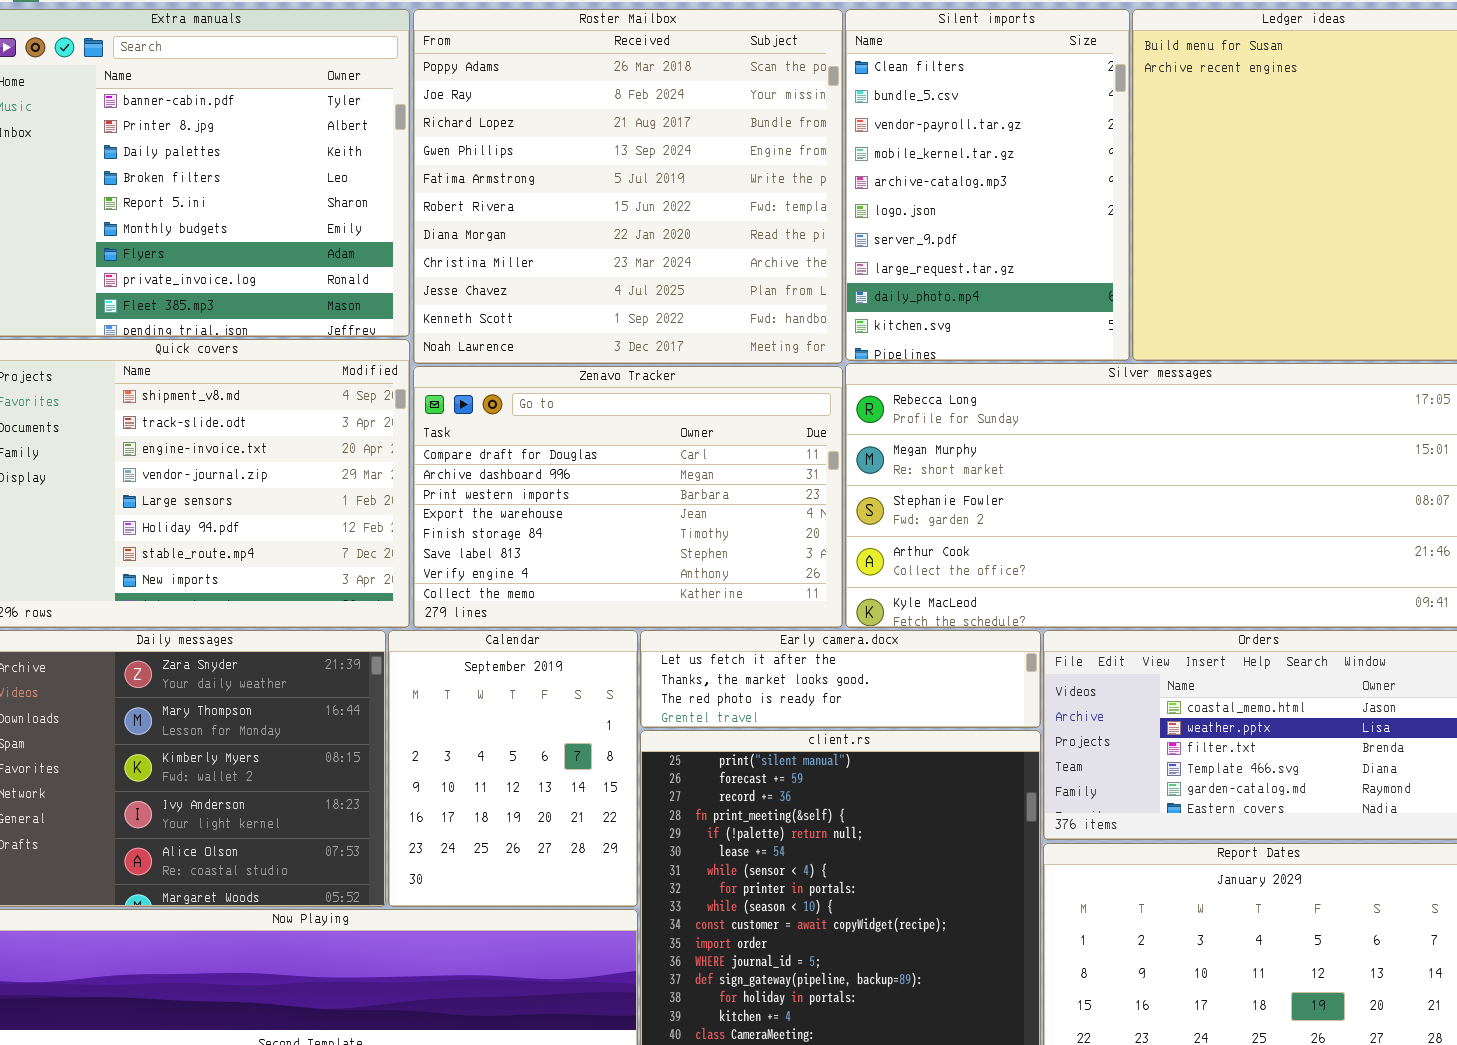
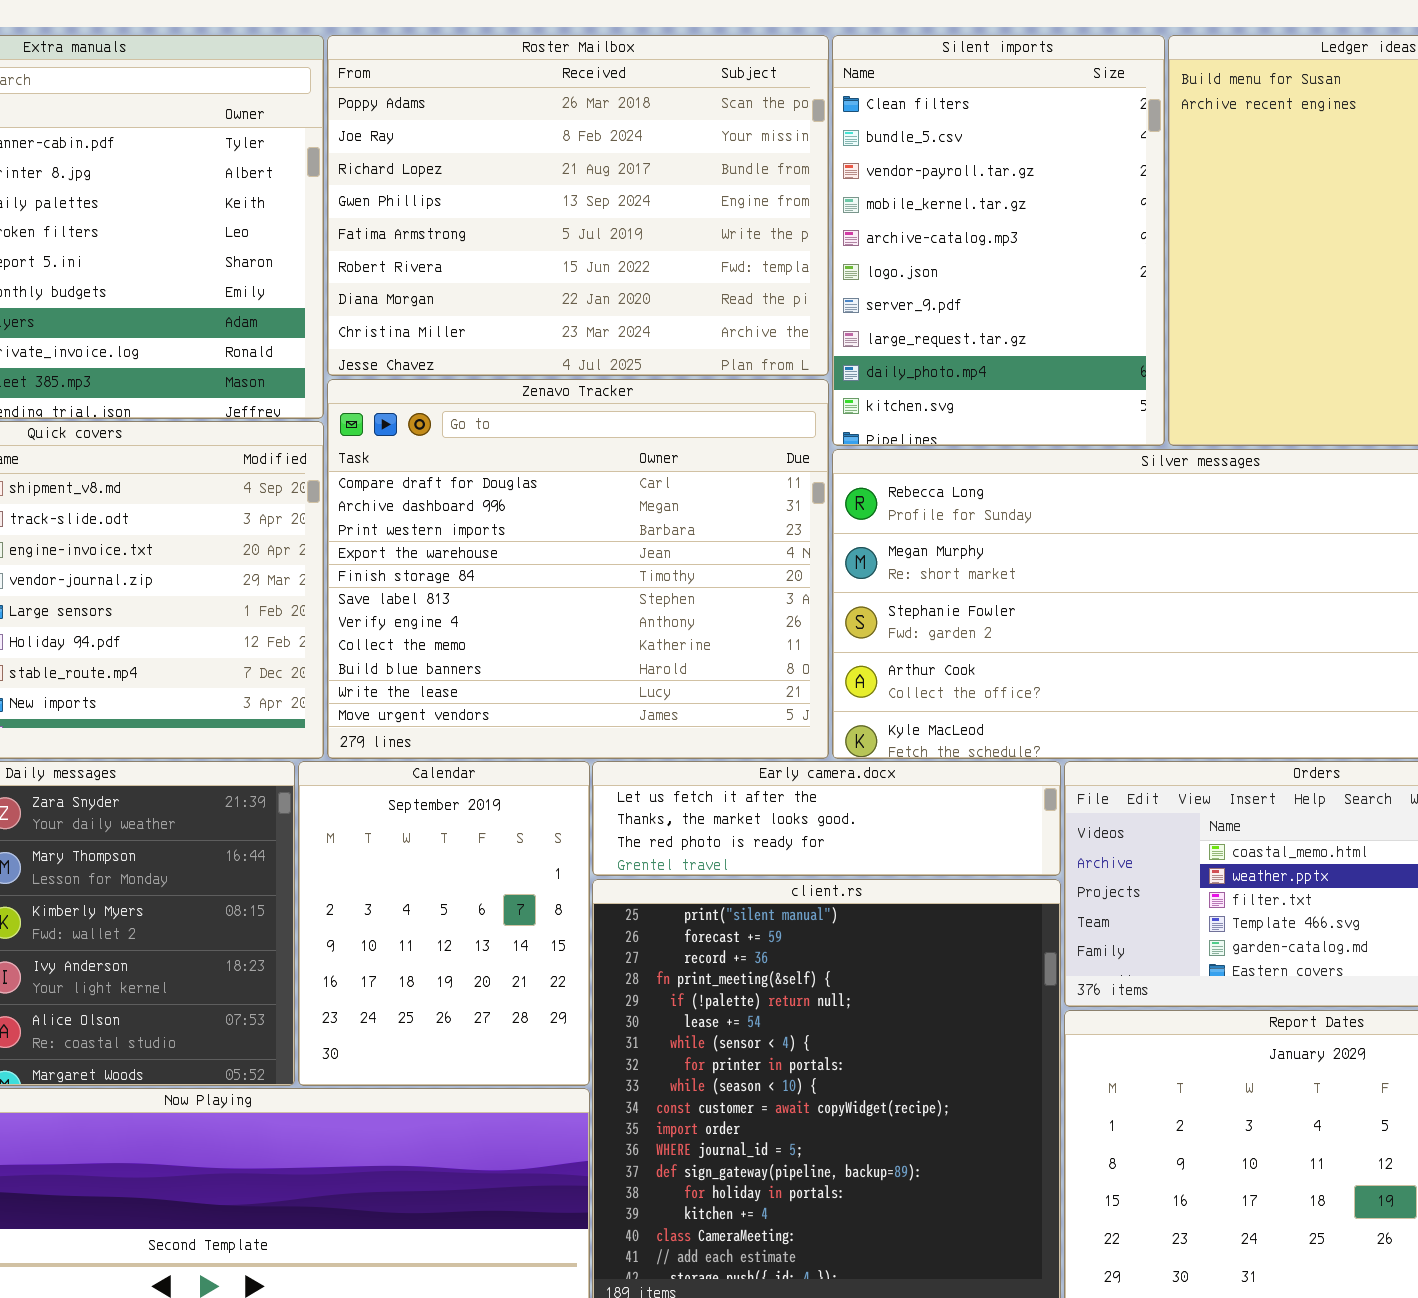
Roster Mailbox: [413,9,843,364] -> [327,35,829,376], resized
Zenavo Tracker: [413,366,843,628] -> [327,379,829,759], resized

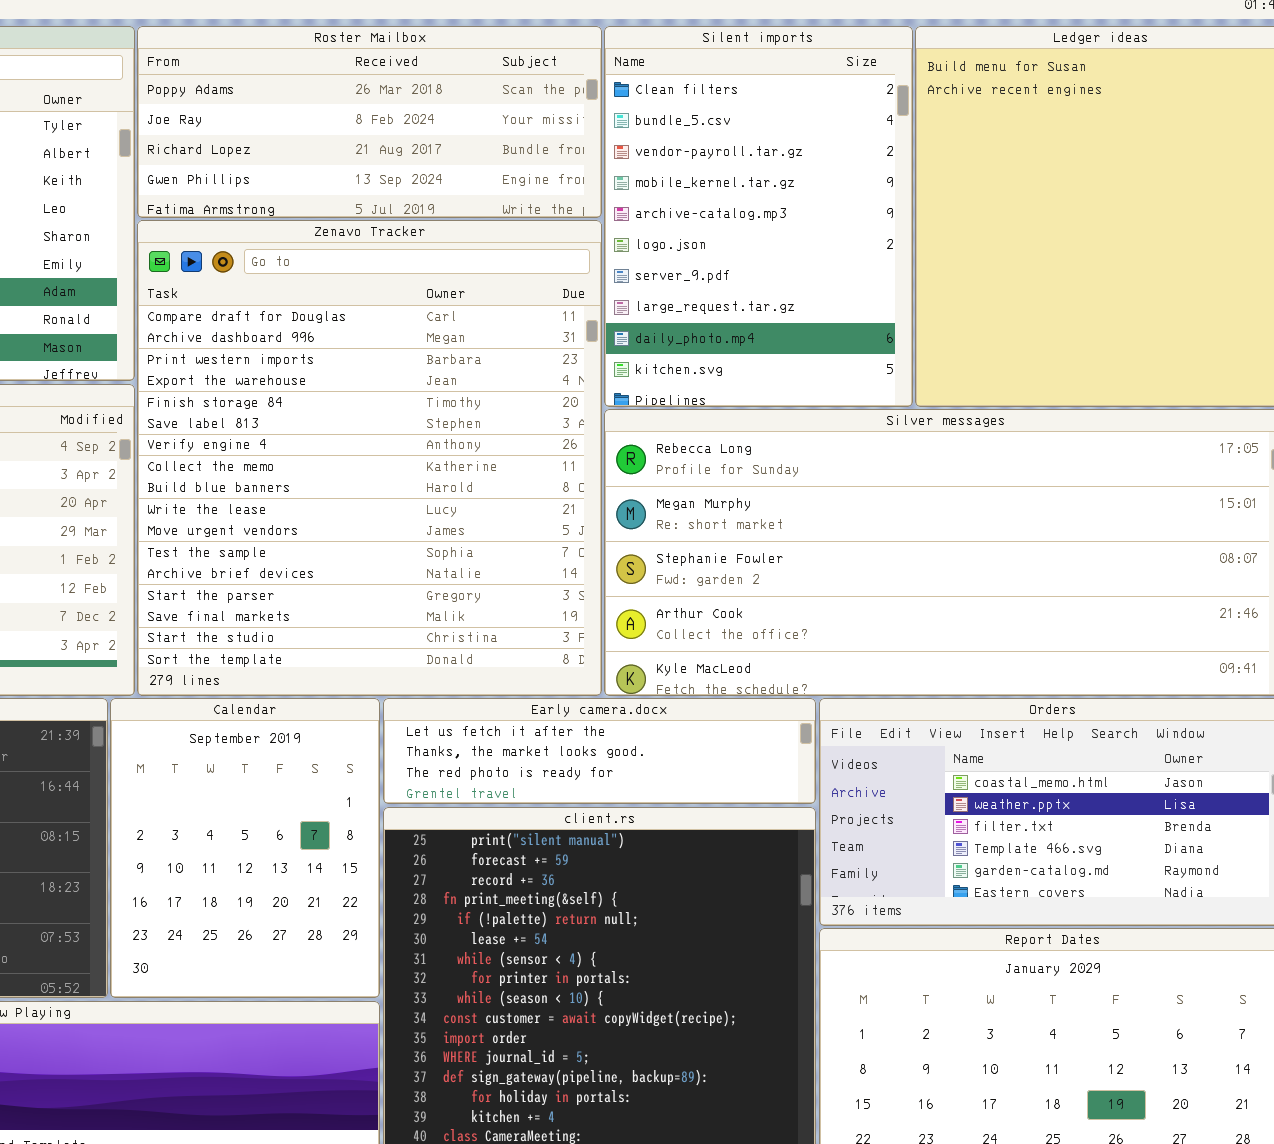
Roster Mailbox: [327,35,829,376] -> [137,26,602,218], resized
Zenavo Tracker: [327,379,829,759] -> [137,220,602,696], resized

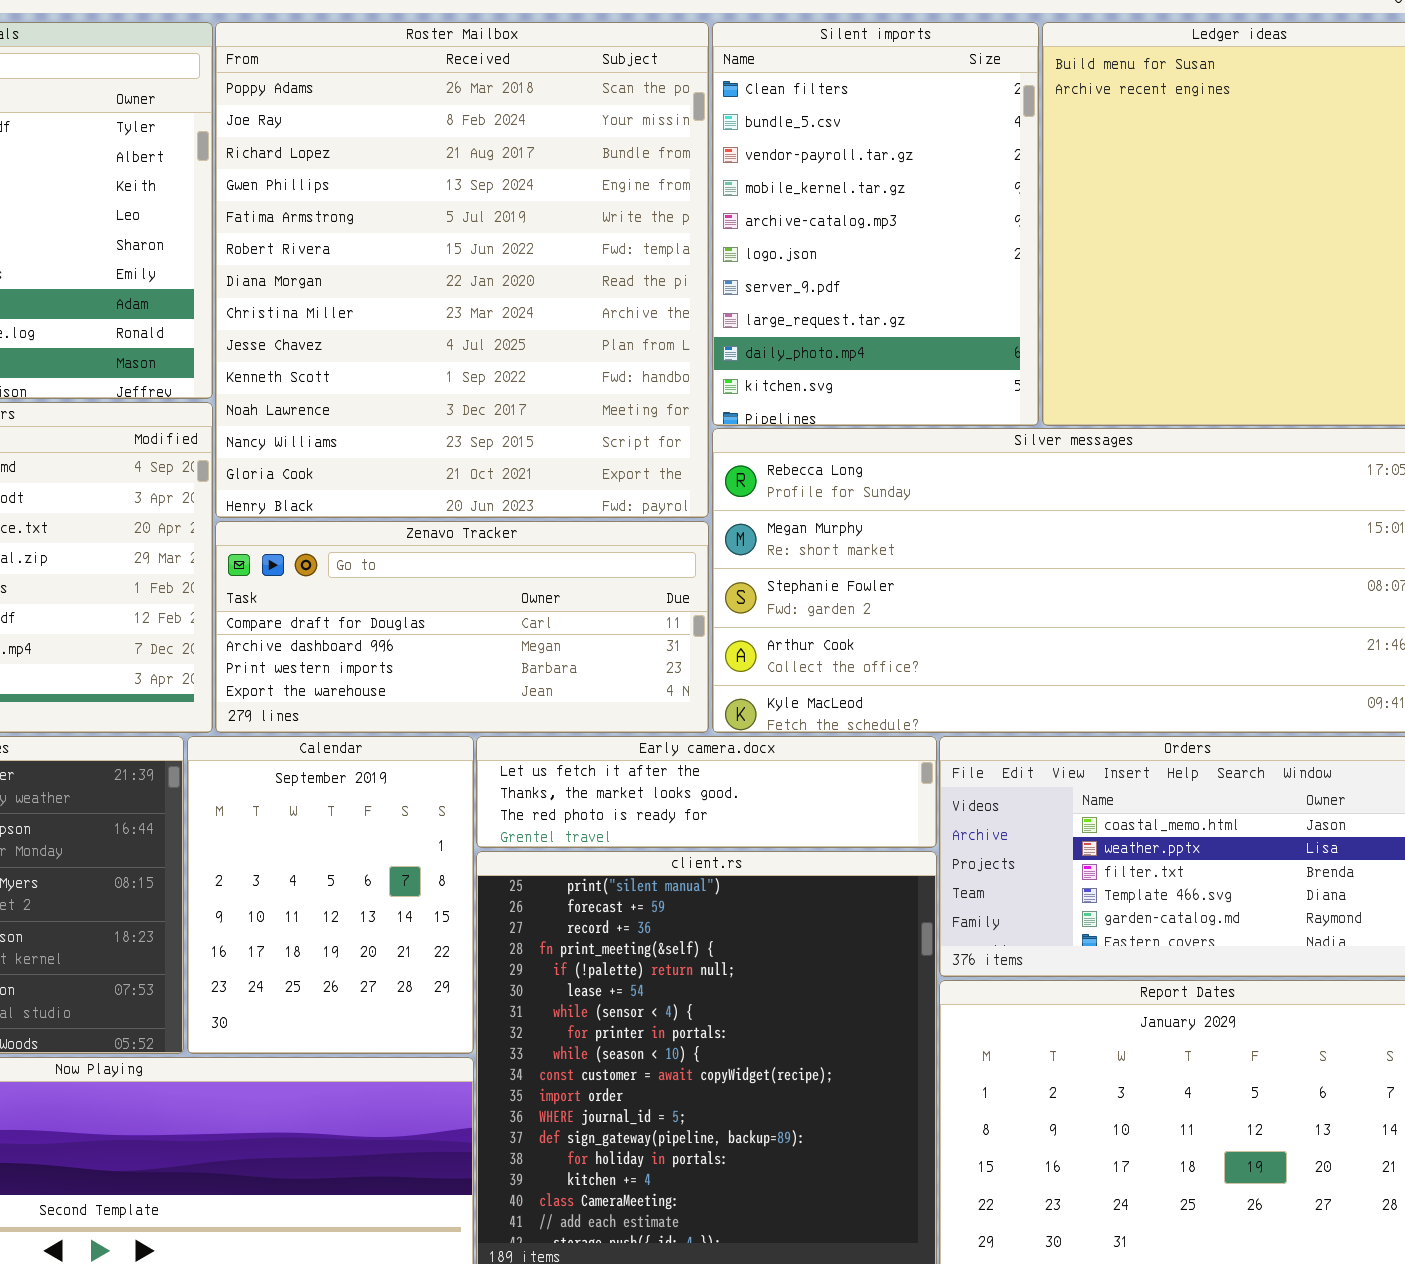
Roster Mailbox: [137,26,602,218] -> [215,22,709,518], resized
Zenavo Tracker: [137,220,602,696] -> [215,521,709,733], resized

